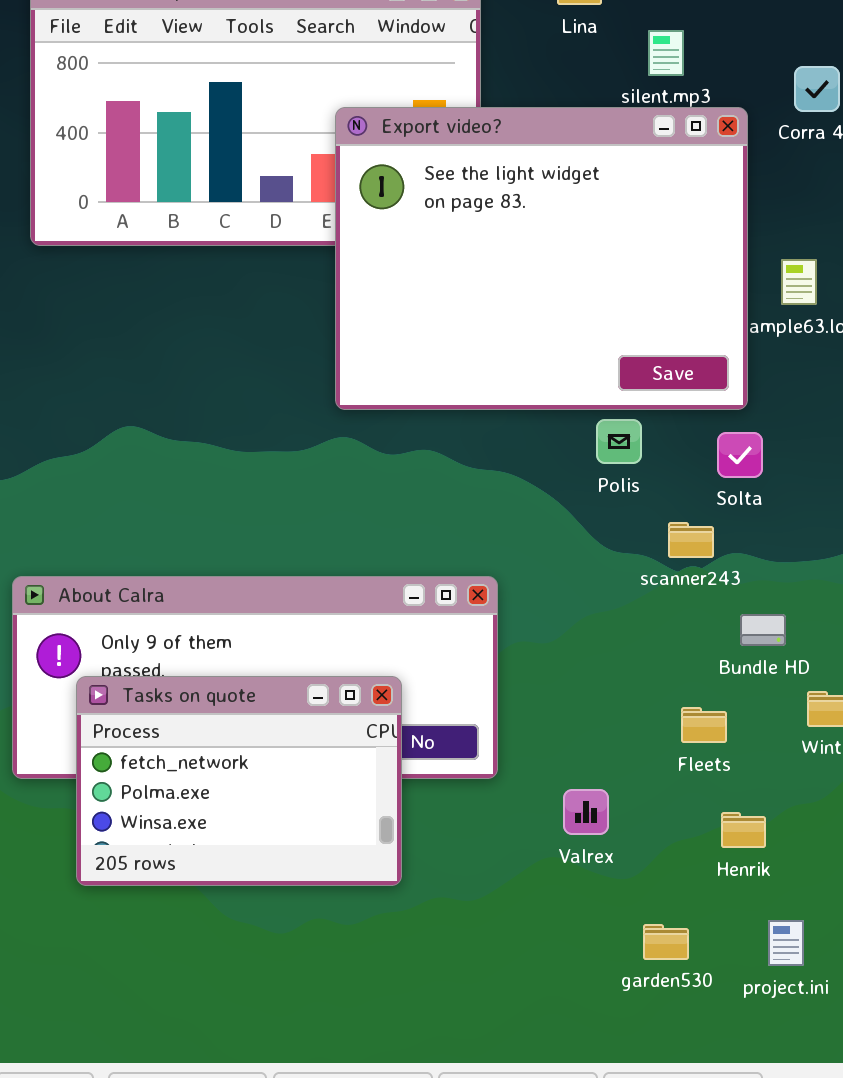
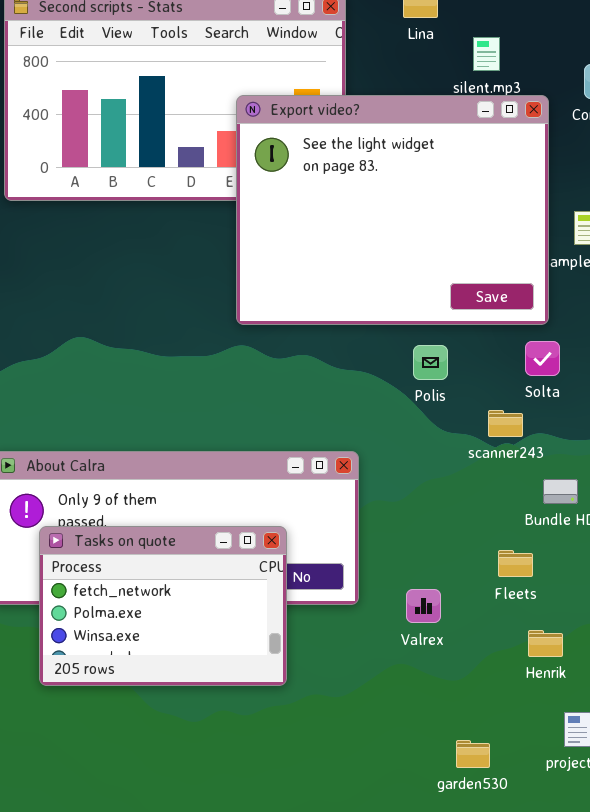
Polis: [596,419,642,464] -> [413,345,448,380], moved
Valrex: [563,789,609,835] -> [406,589,441,623], moved
garden530: [643,924,689,960] -> [456,740,490,768], moved

